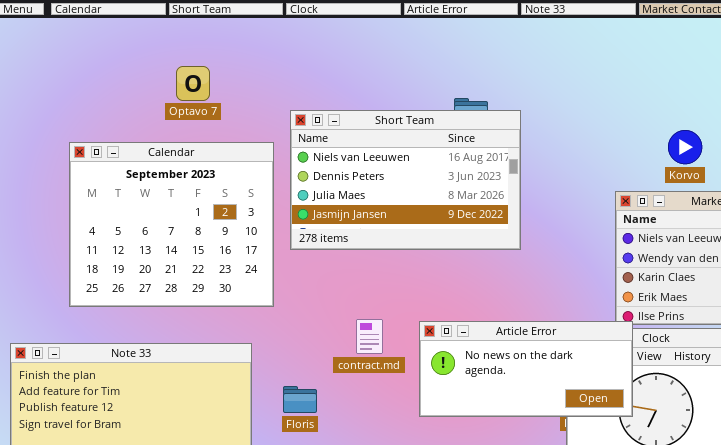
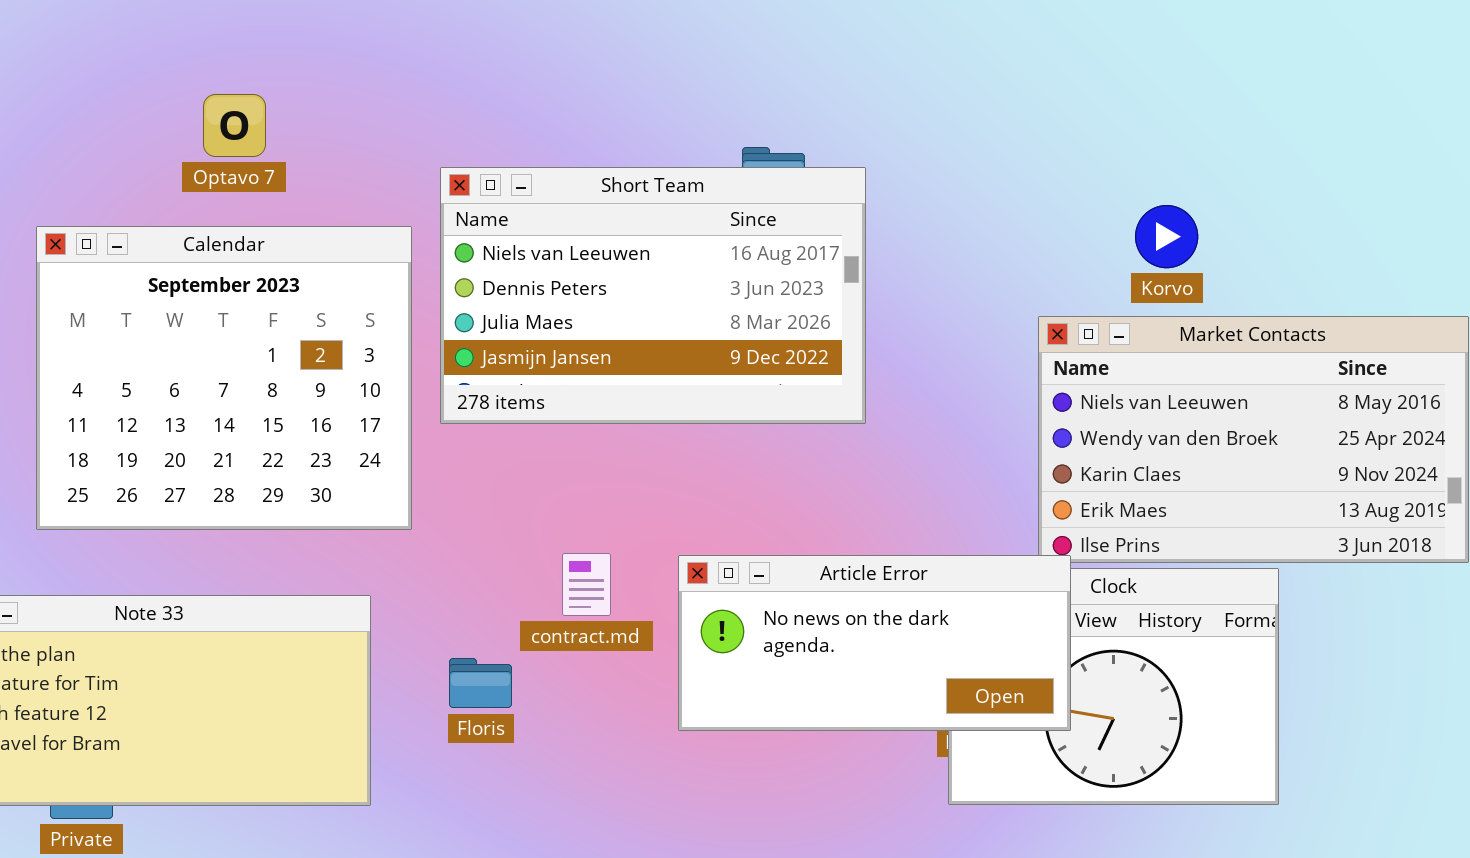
Optavo 7: [176,66,210,101] -> [203,94,266,157], moved
Floris: [283,386,317,413] -> [449,658,512,708], moved

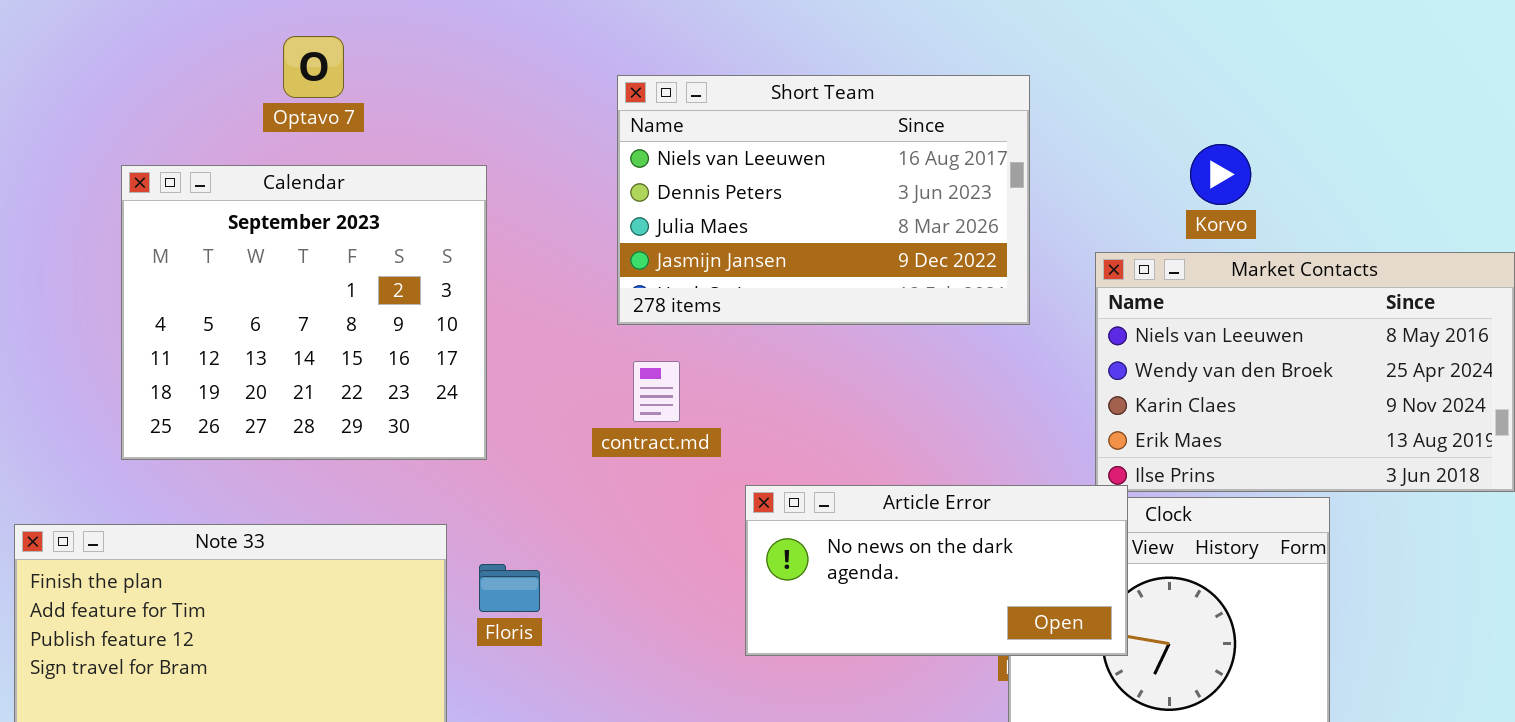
Short Team: [440,167,866,424] -> [617,75,1030,325], moved
contract.md: [562,553,611,616] -> [633,361,680,422], moved
Floris: [449,658,512,708] -> [479,564,540,612], moved

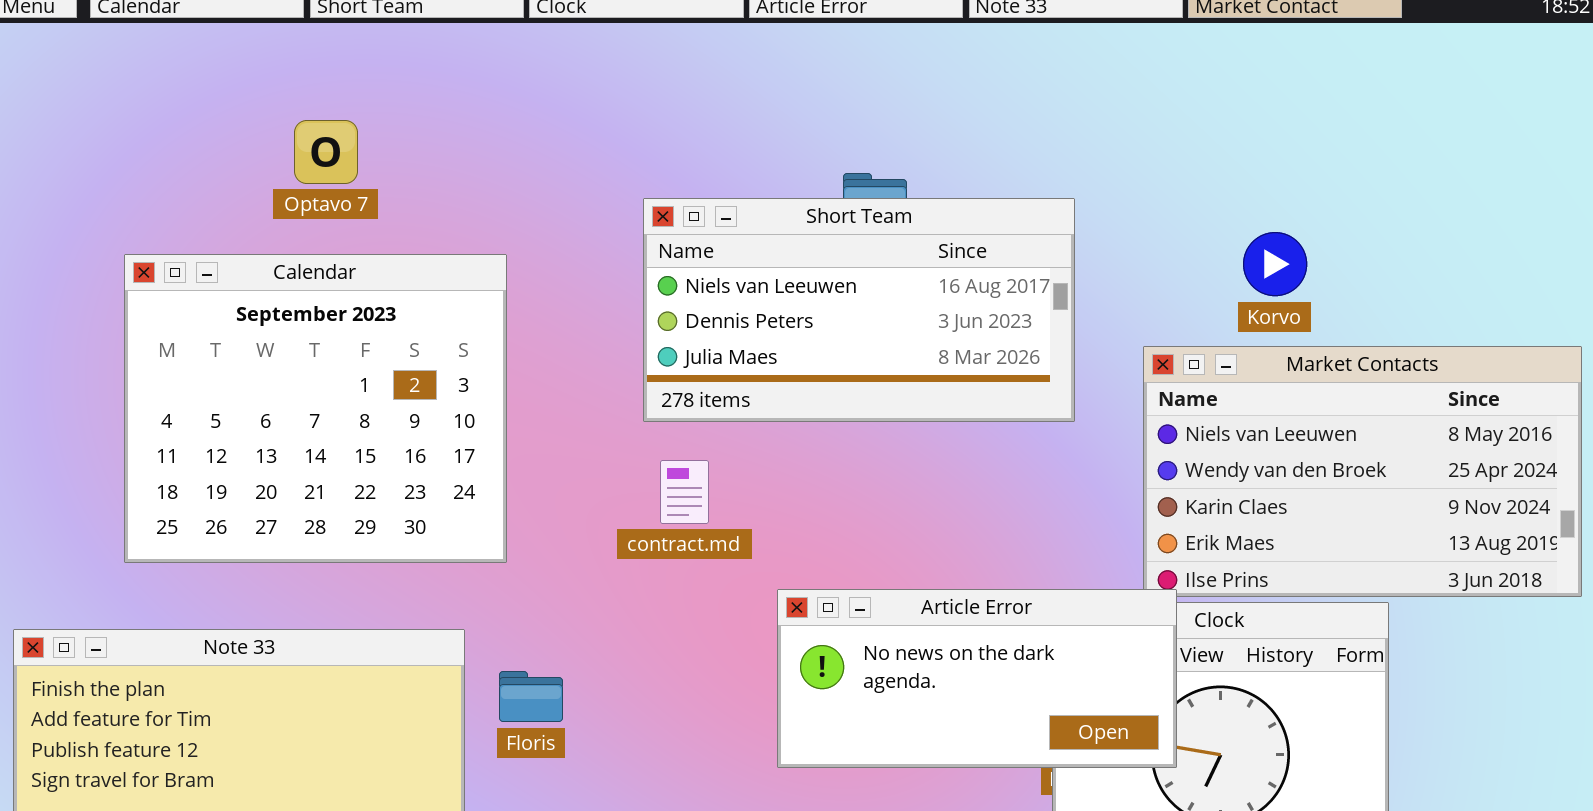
Short Team: [617,75,1030,325] -> [643,198,1075,422], resized

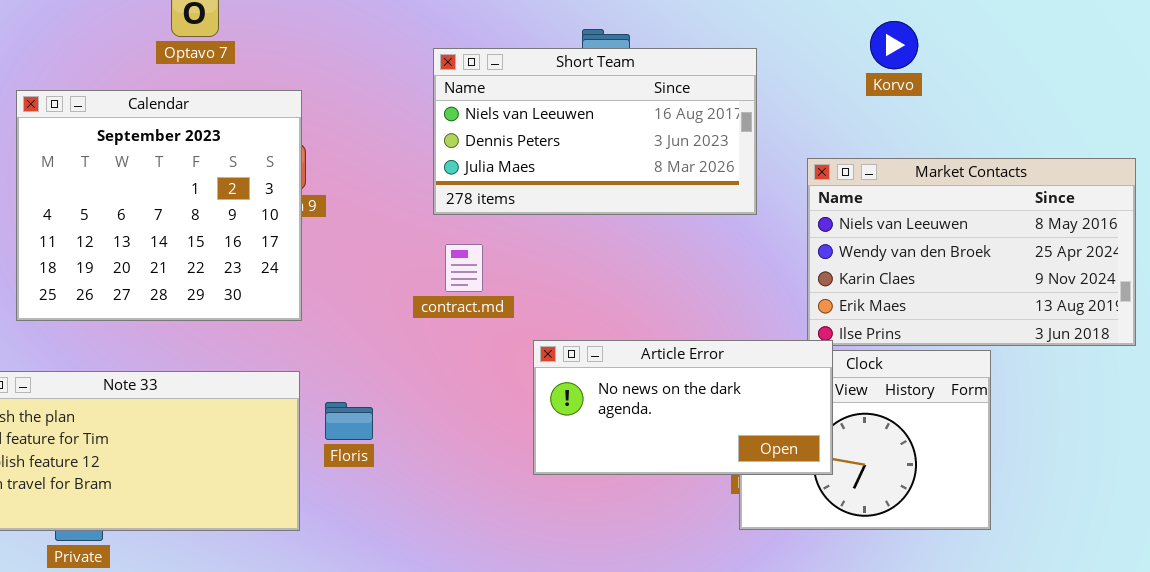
Korvo: [1243,232,1307,296] -> [870,21,918,69], moved
Calendar: [124,254,507,563] -> [16,90,302,321], moved

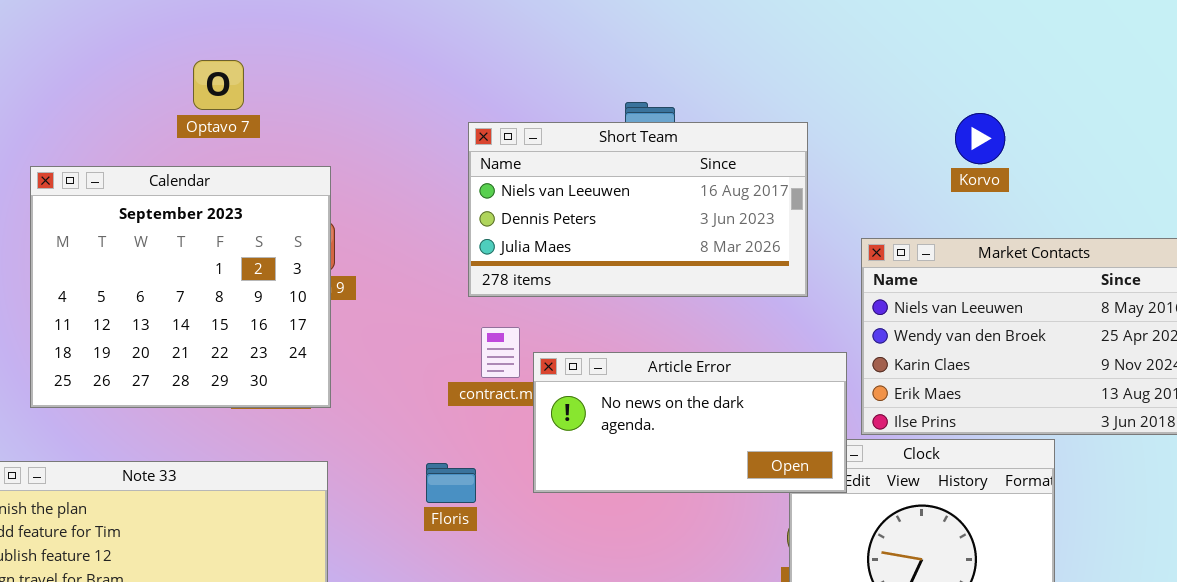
Korvo: [870,21,918,69] -> [955,113,1005,164], moved
Article Error: [533,340,833,475] -> [533,352,847,493], moved
Floris: [325,402,373,440] -> [426,463,476,503], moved

